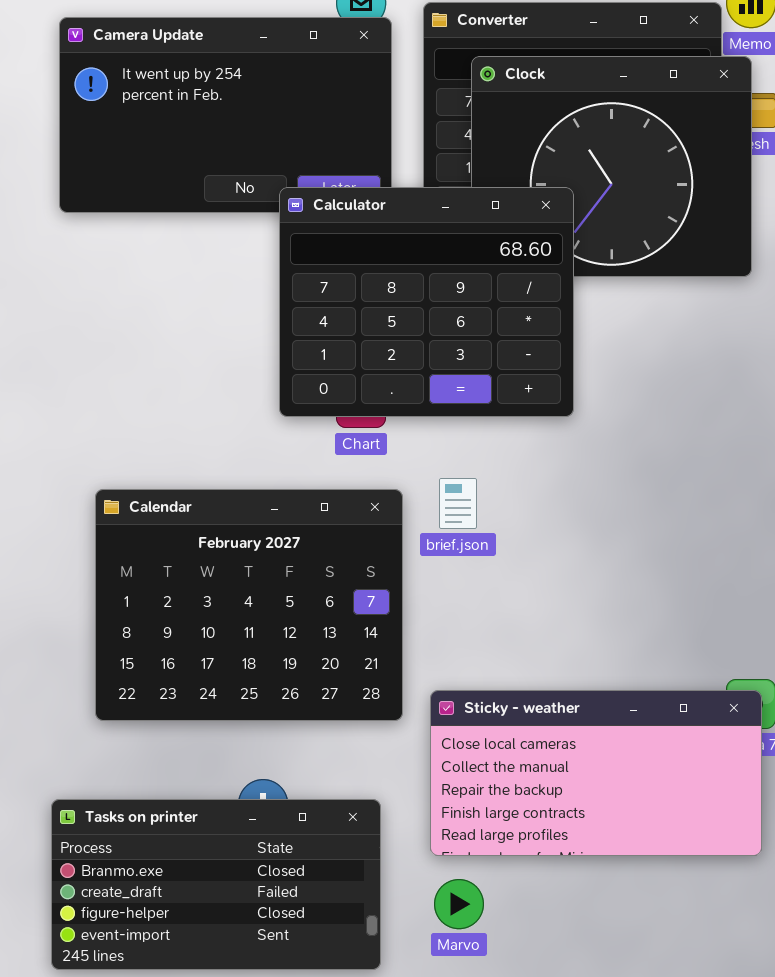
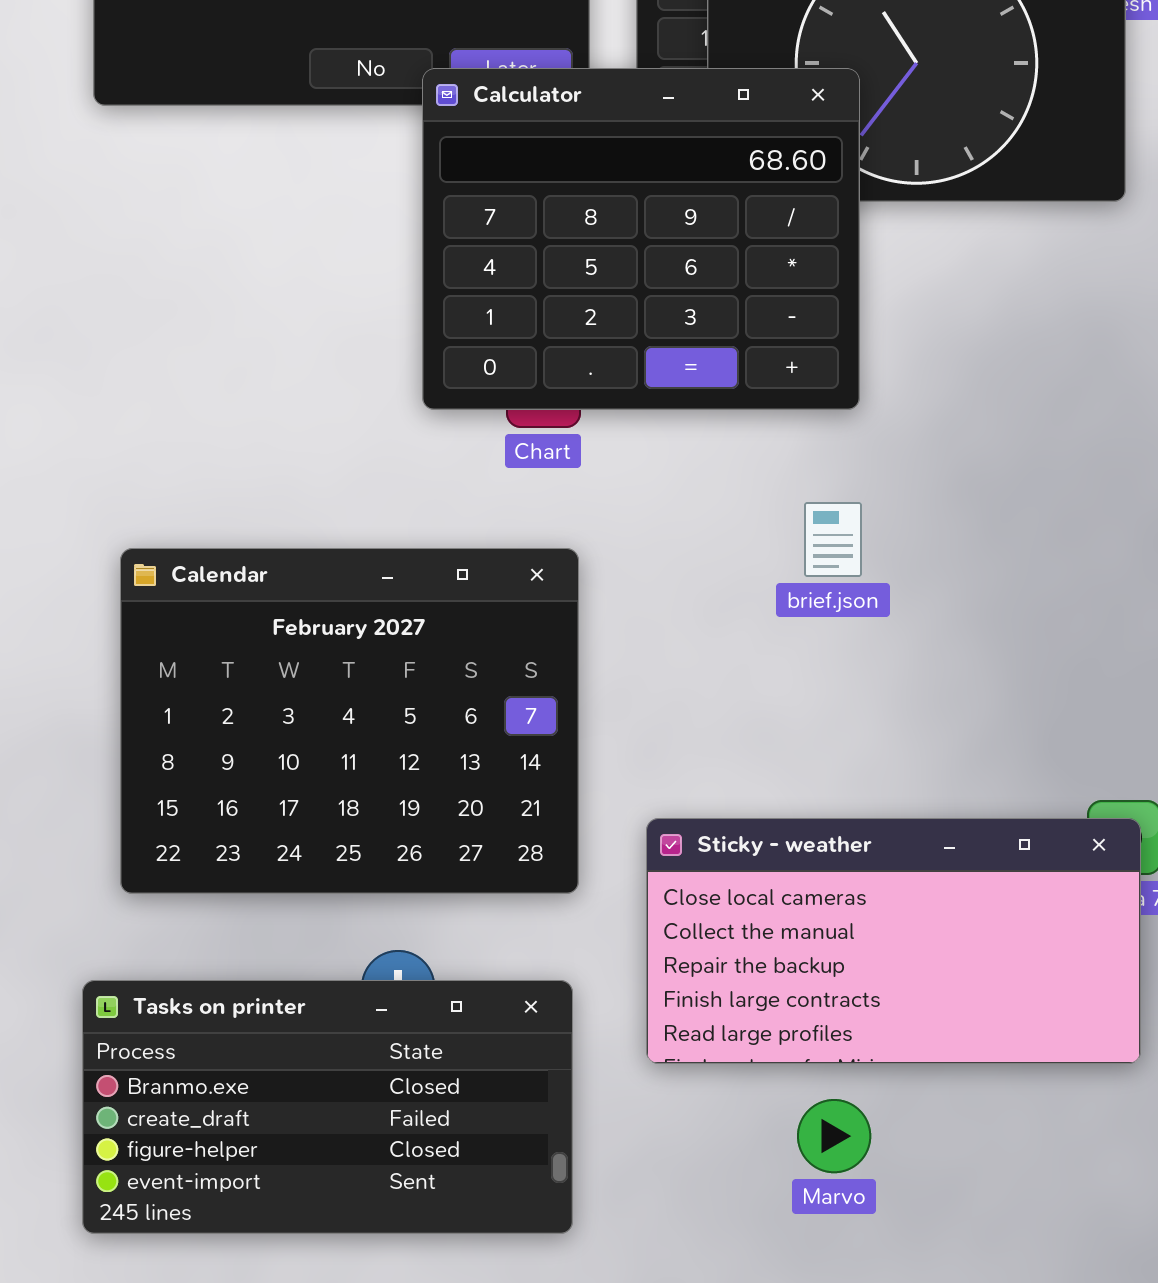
brief.json: [439,478,477,529] -> [804,502,862,577], moved
Calendar: [95,489,403,721] -> [120,548,579,894], moved
Marvo: [434,879,484,929] -> [797,1099,871,1173], moved

